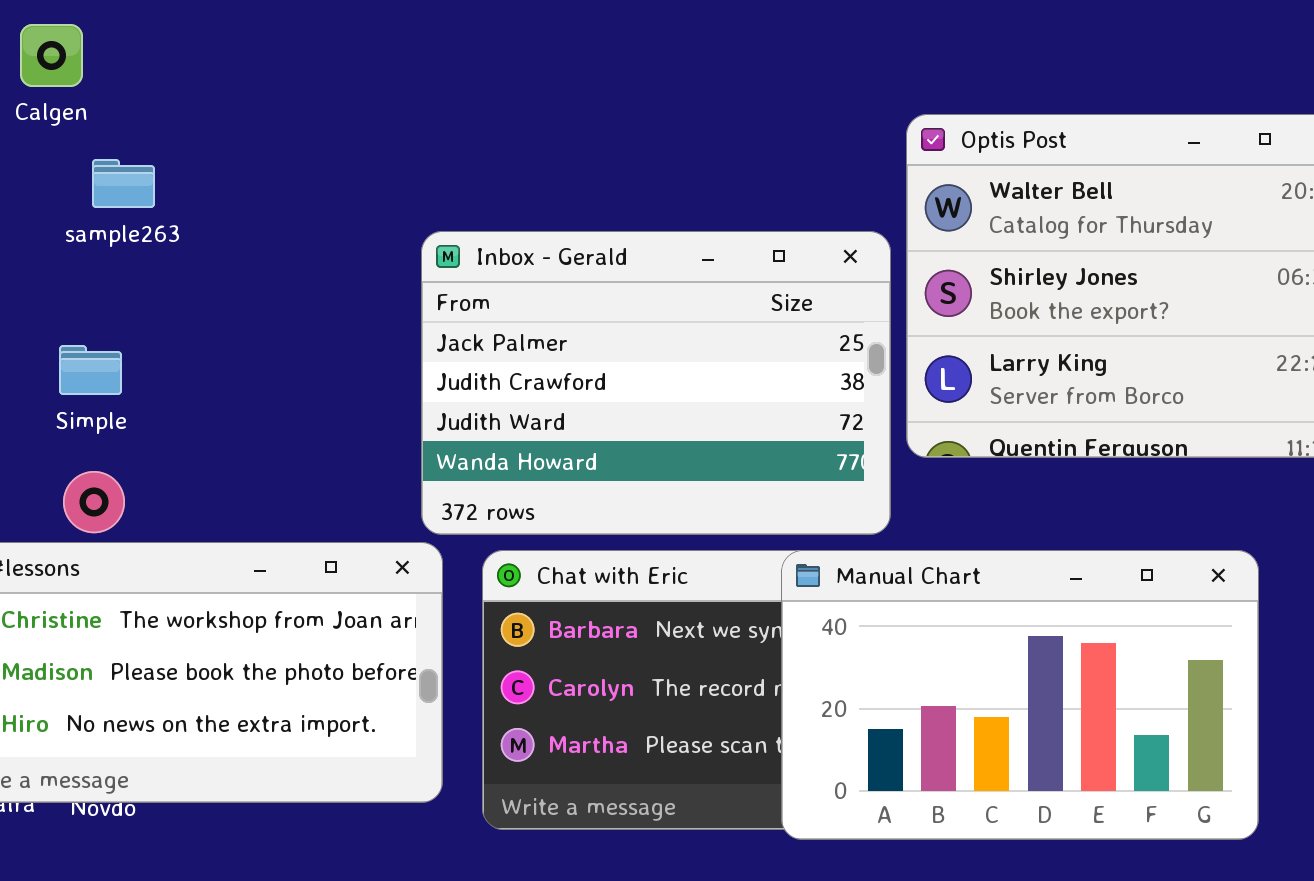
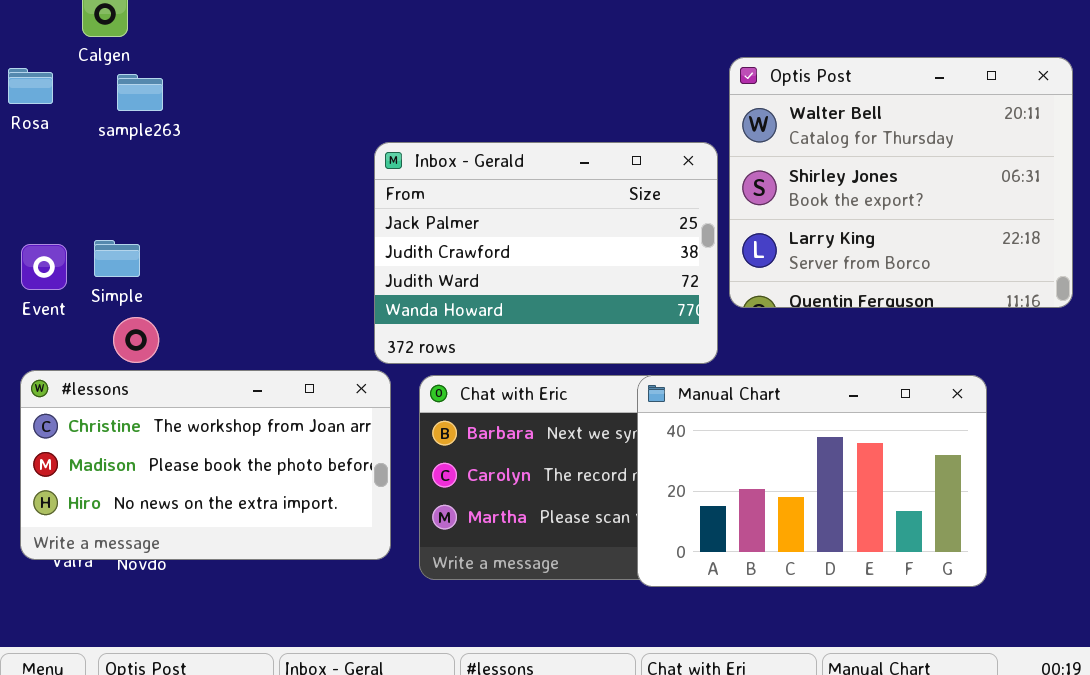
sample263: [92,159,155,208] -> [117,74,163,111], moved
Simple: [59,345,122,395] -> [94,240,140,277], moved

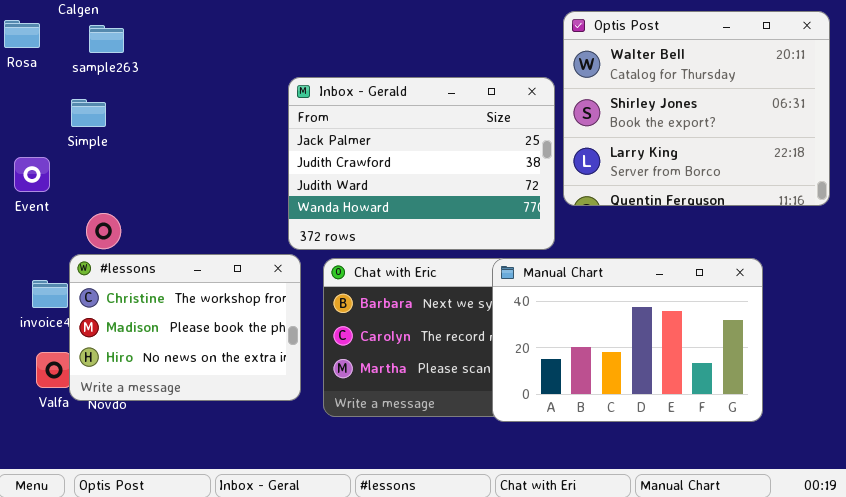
Simple: [94,240,140,277] -> [71,99,106,127], moved
#lessons: [20,370,391,560] -> [69,254,301,401], resized

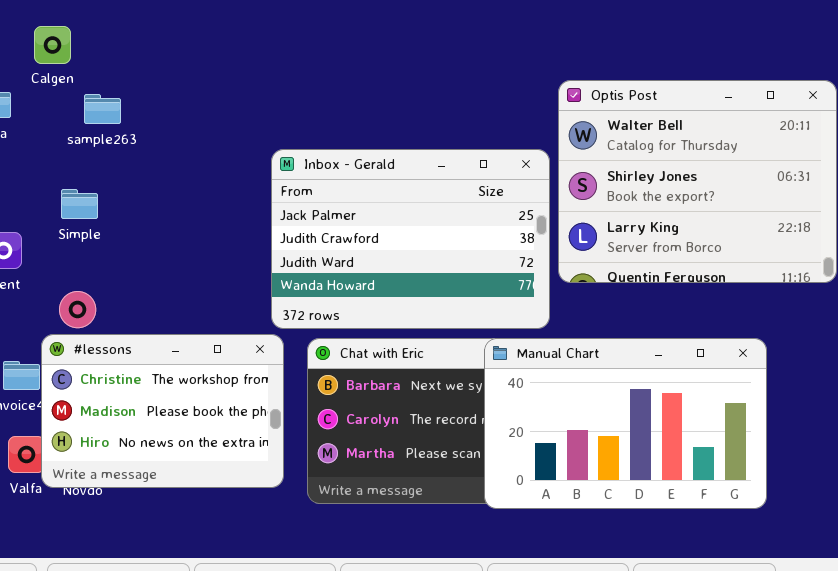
sample263: [89,25,124,53] -> [84,94,121,124], moved
Simple: [71,99,106,127] -> [61,189,98,219], moved

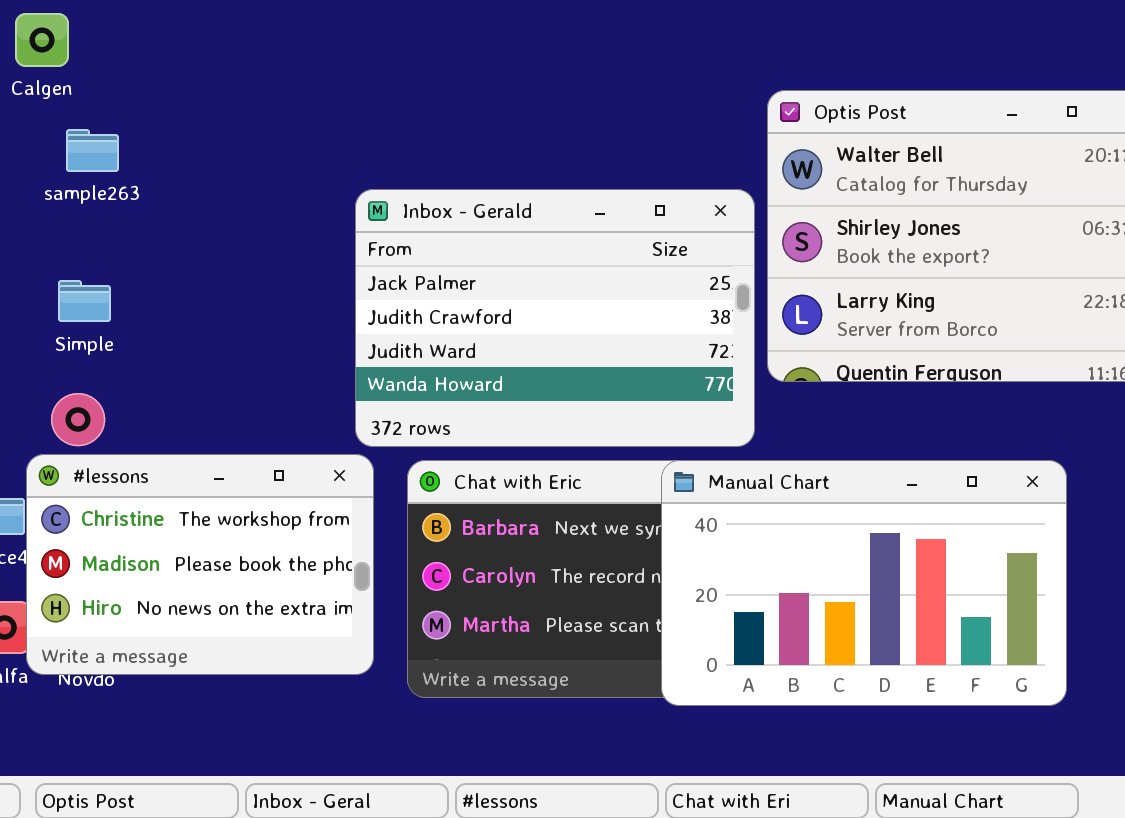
sample263: [84,94,121,124] -> [66,129,119,172], moved
Simple: [61,189,98,219] -> [58,280,111,322], moved

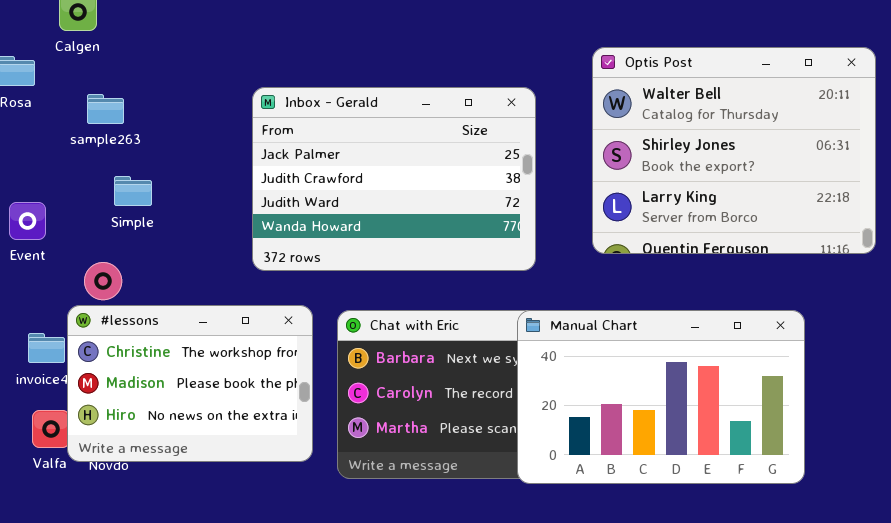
sample263: [66,129,119,172] -> [87,94,124,124], moved
Inbox - Gerald: [355,189,755,447] -> [252,87,536,271], moved
Simple: [58,280,111,322] -> [114,176,152,206], moved

